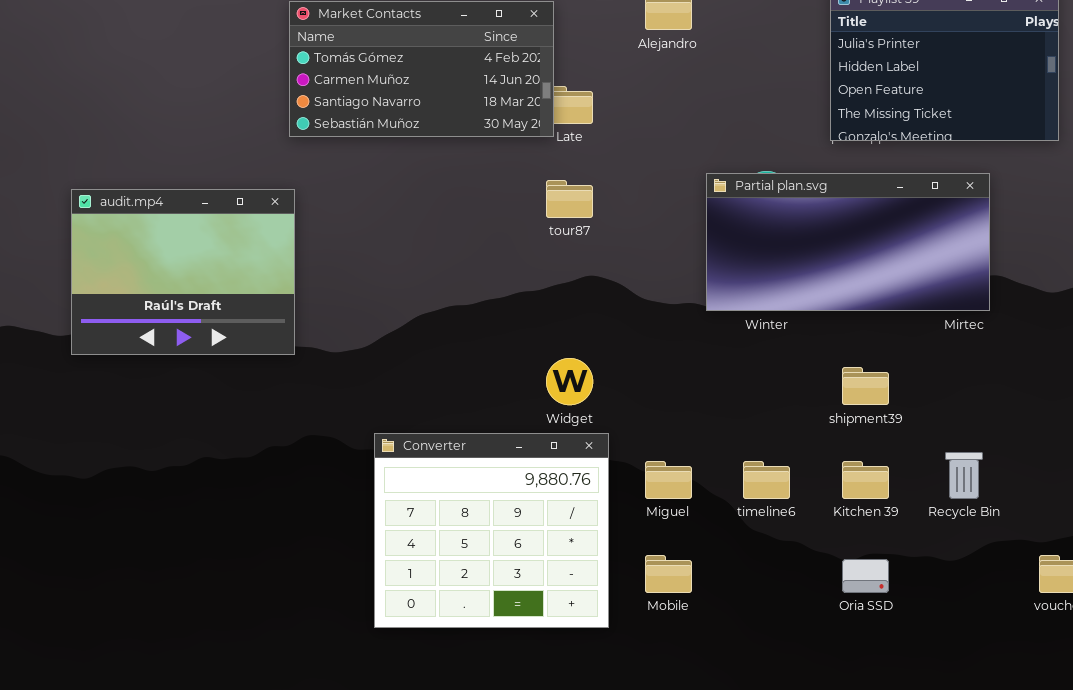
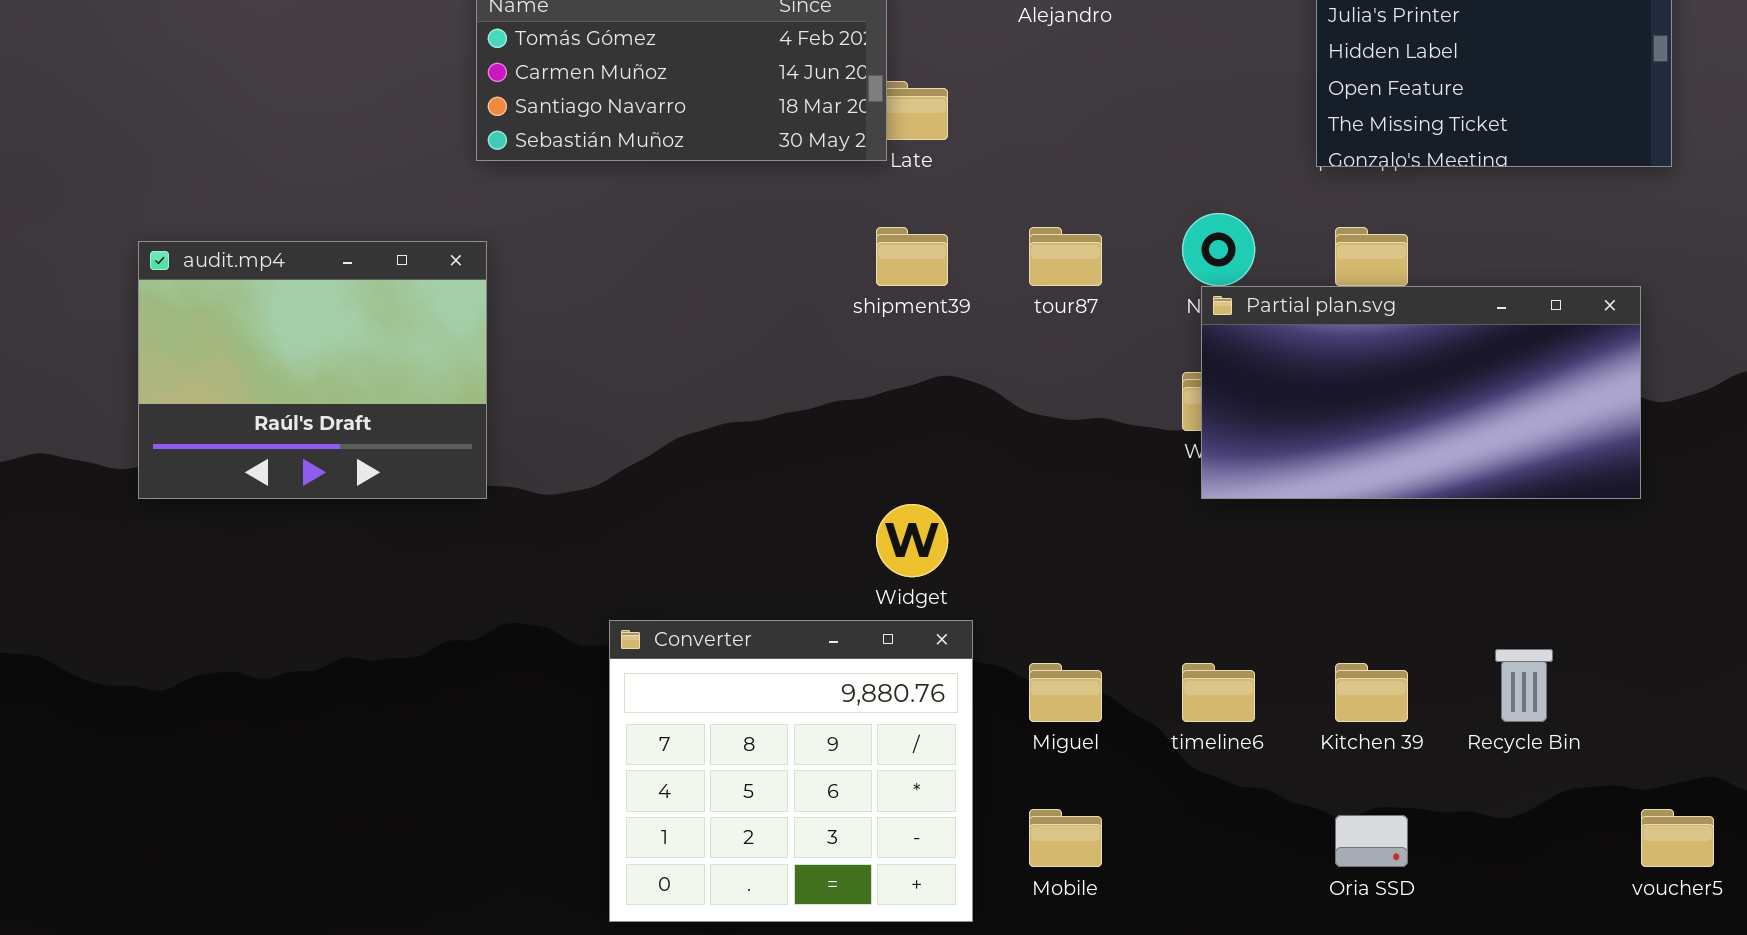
Partial plan.svg: [706,173,990,311] -> [1201,286,1641,499], moved
tour87: [546,180,593,218] -> [1029,227,1102,286], moved
shipment39: [842,367,889,405] -> [876,227,948,286], moved

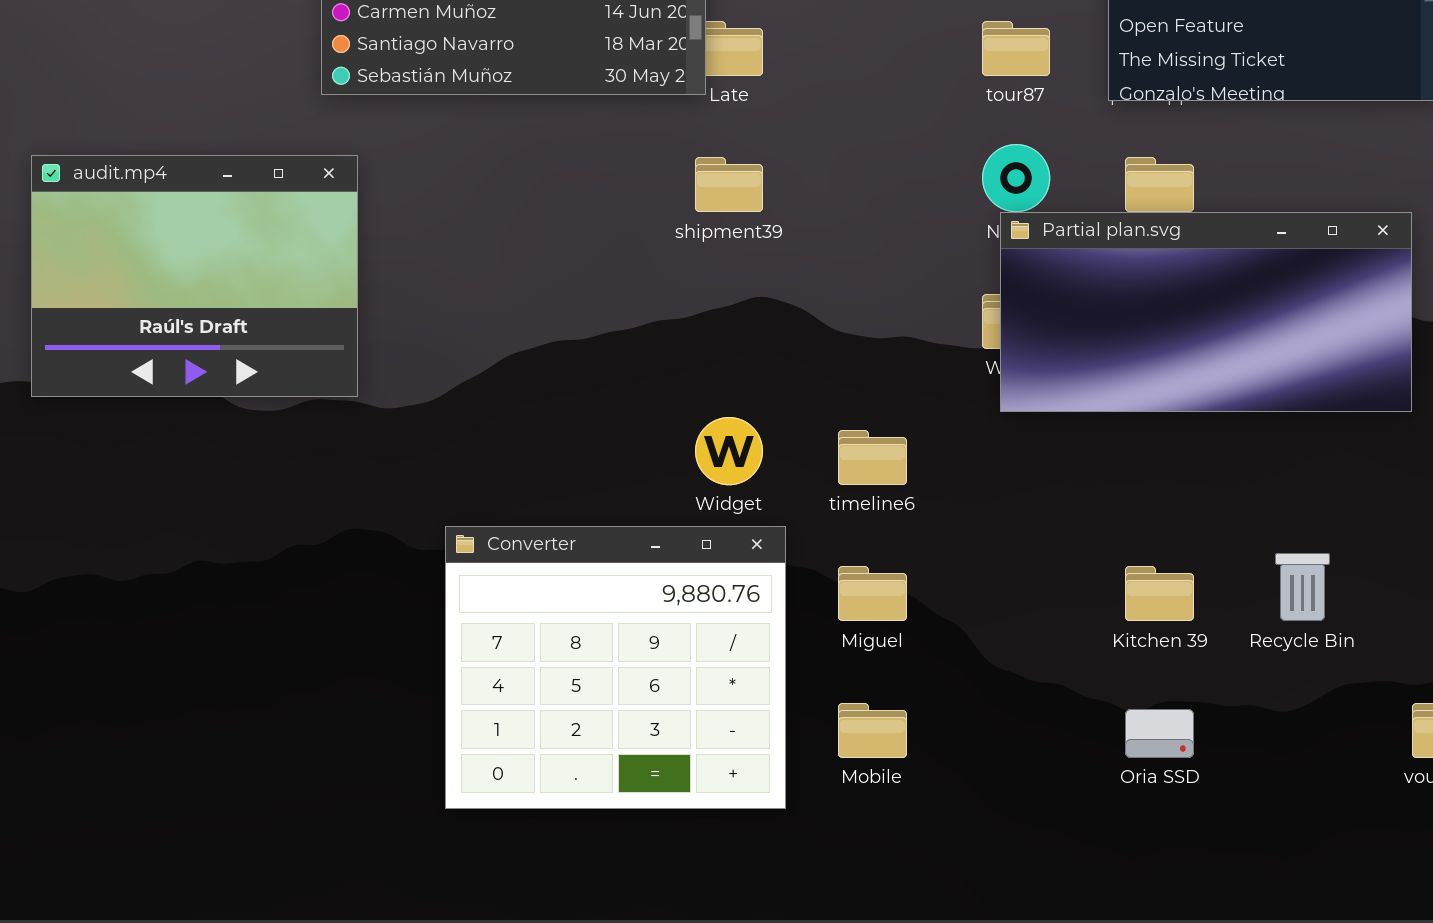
tour87: [1029,227,1102,286] -> [982,21,1050,76], moved
audit.mp4: [138,241,487,499] -> [31,155,358,397], moved
timeline6: [1182,663,1255,722] -> [838,430,907,485], moved

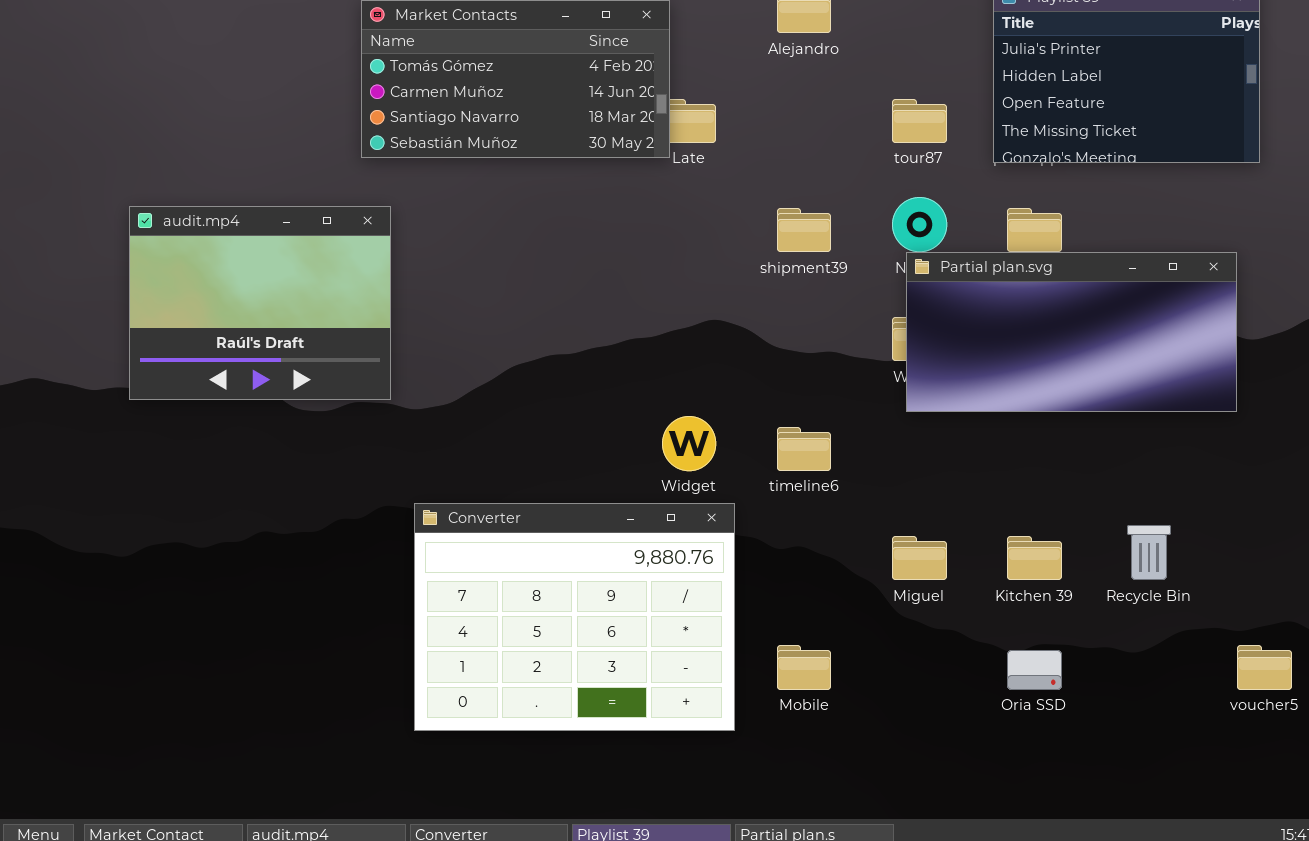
shipment39: [695,157,763,212] -> [777,208,831,252], moved
Converter: [445,526,786,809] -> [414,503,735,731], resized
Miguel: [838,566,907,621] -> [892,536,947,580], moved

